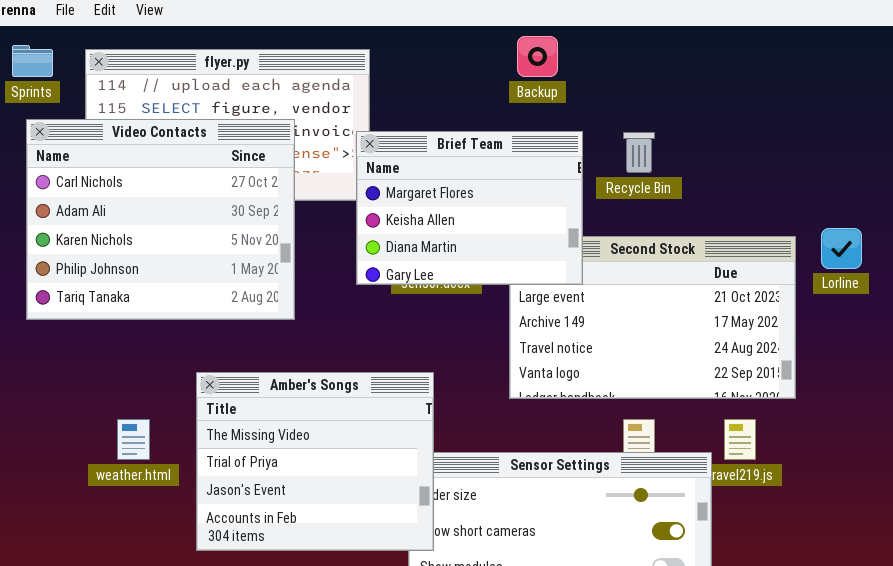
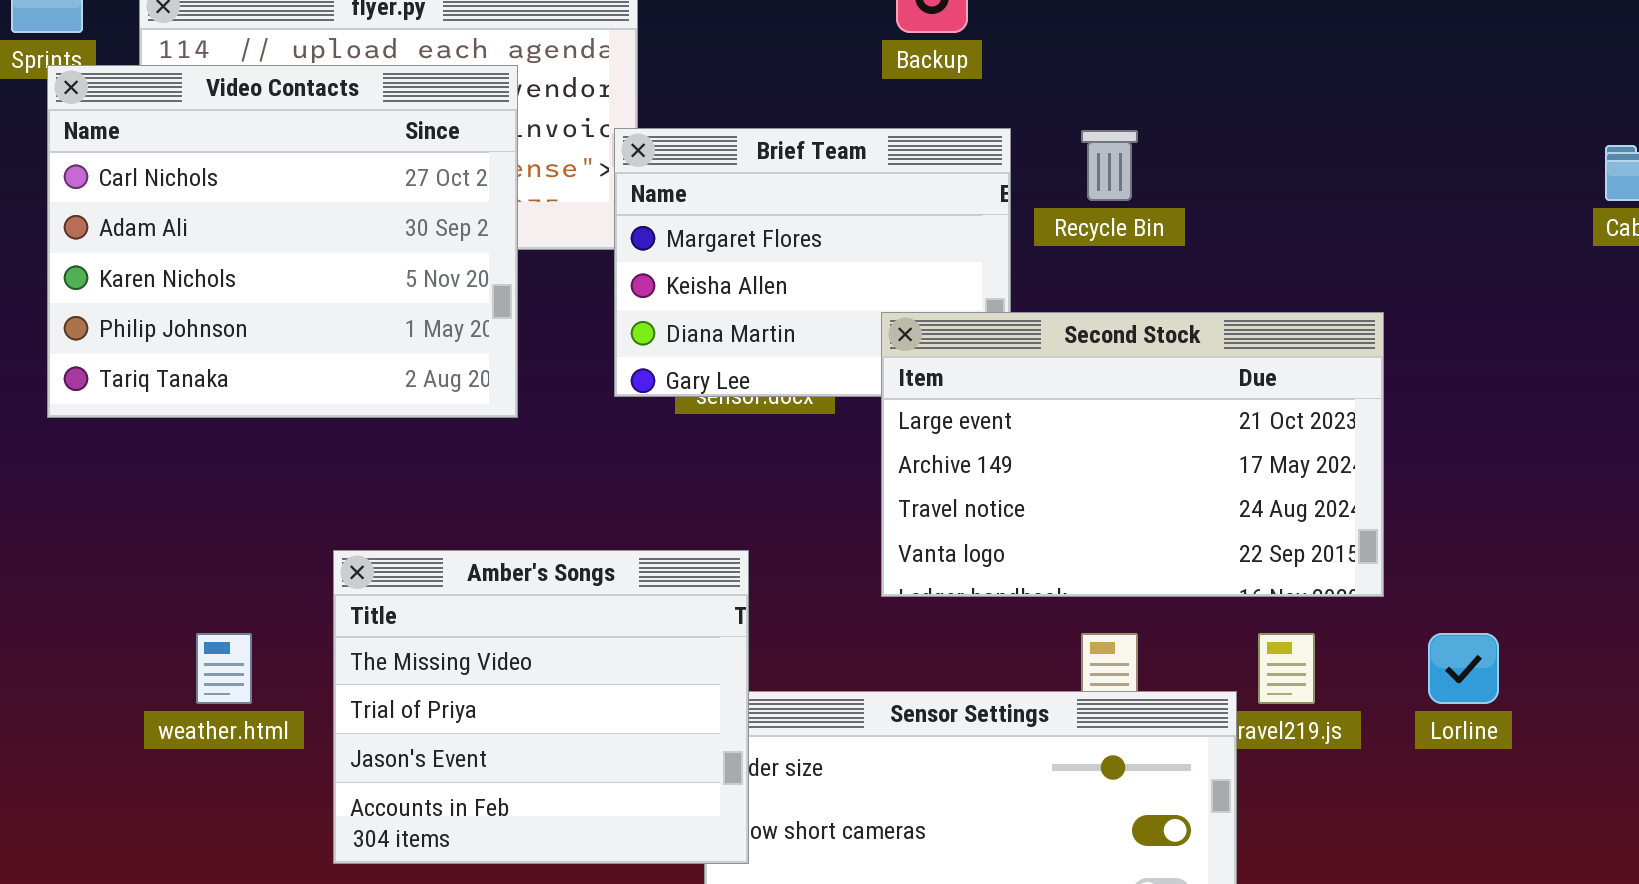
Video Contacts: [26,119,295,320] -> [47,65,518,418], moved
Lorline: [821,228,862,269] -> [1428,633,1499,704], moved
Second Stock: [509,236,796,399] -> [881,312,1384,597], raised

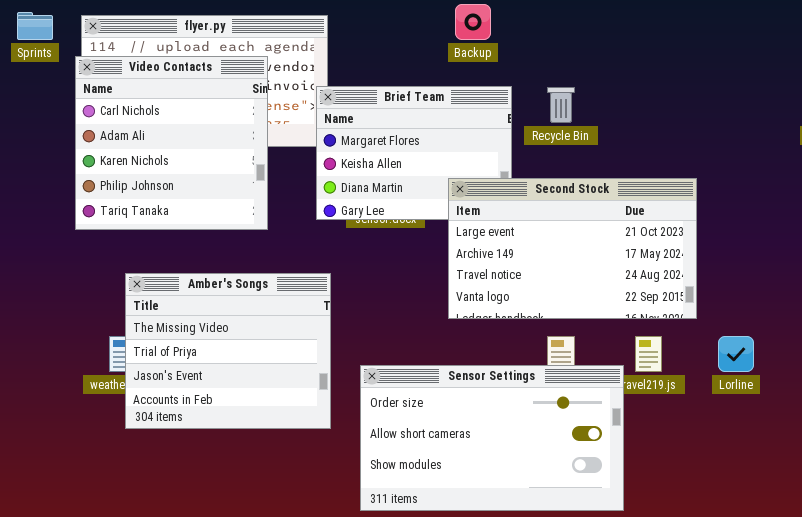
Video Contacts: [47,65,518,418] -> [75,56,268,230], resized
Amber's Songs: [333,550,749,864] -> [125,273,331,429], moved

